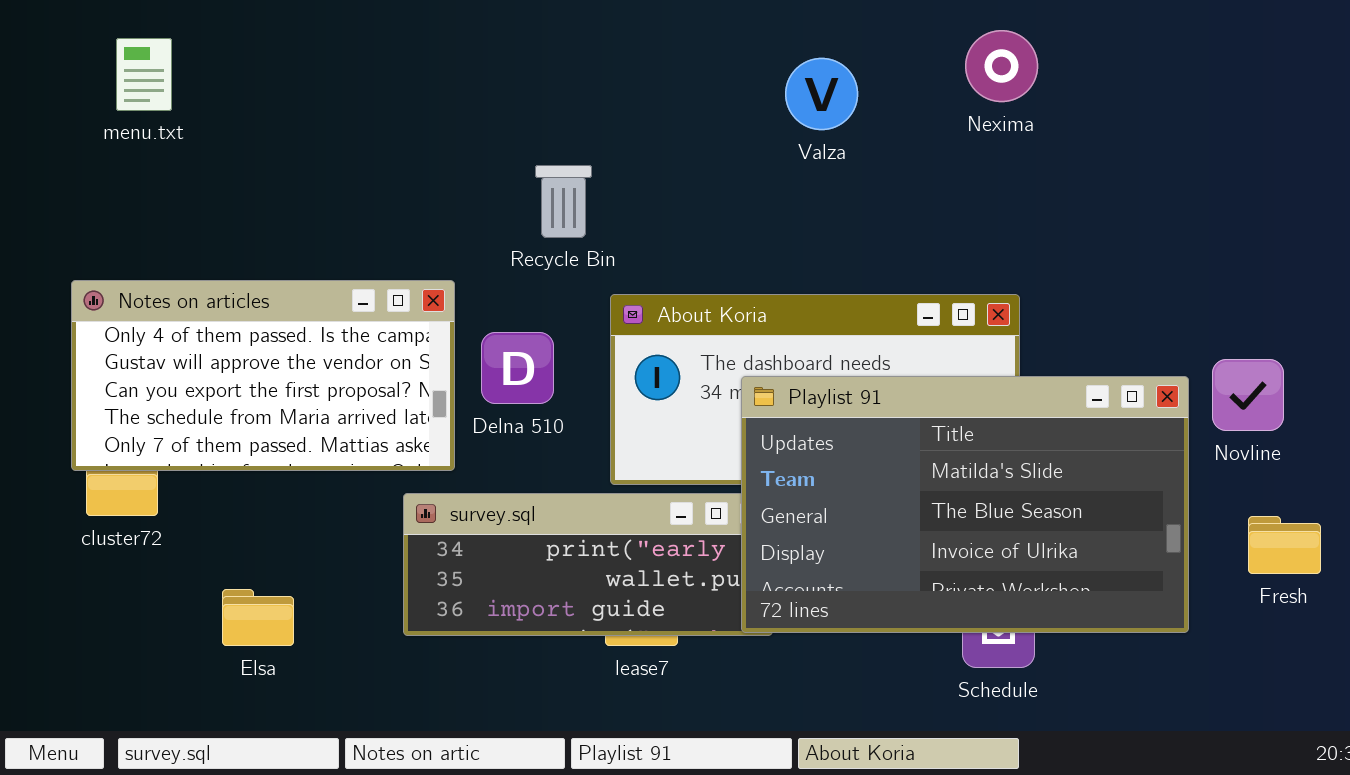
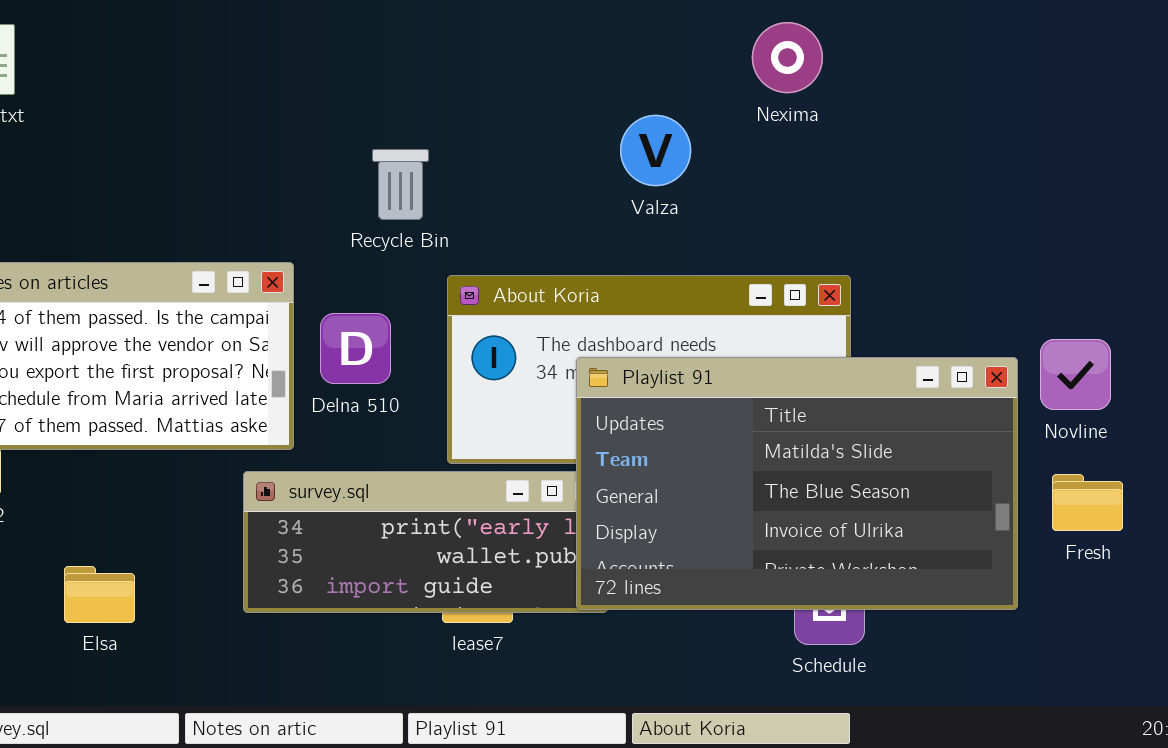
Nexima: [965,30,1038,102] -> [752,22,823,93], moved
Valza: [785,58,858,130] -> [620,115,691,186], moved
Fresh: [1248,516,1321,574] -> [1052,474,1123,531], moved

